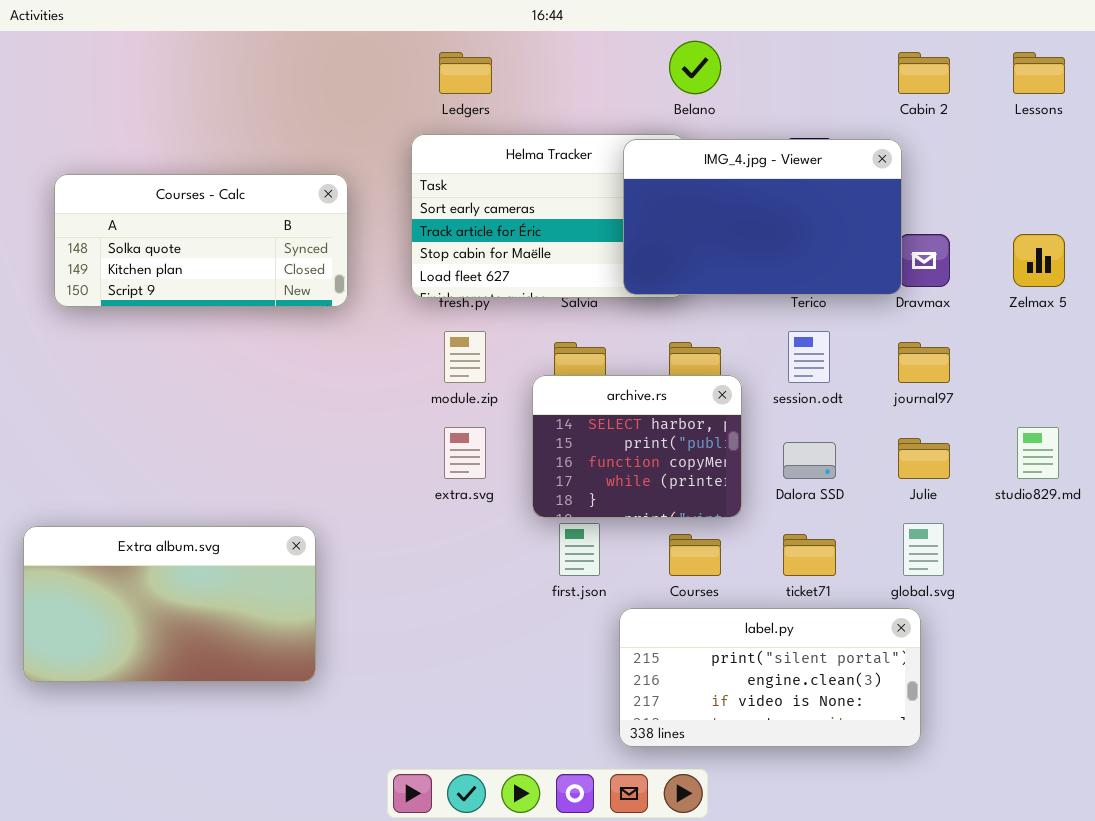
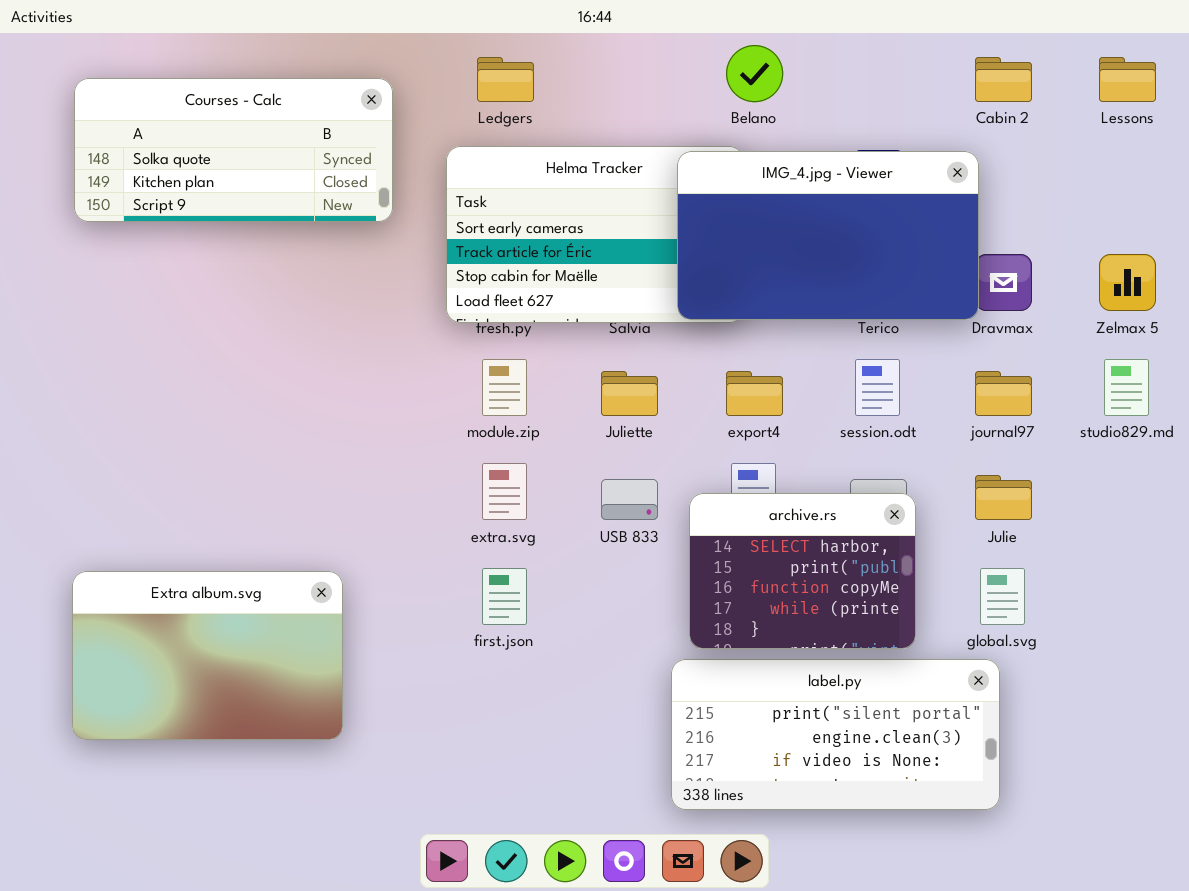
Courses - Calc: [54,174,348,307] -> [74,78,393,222], moved
archive.rs: [532,375,742,518] -> [689,493,916,649], moved
studio829.md: [1017,427,1059,479] -> [1104,359,1149,416], moved
first.json: [559,523,600,576] -> [482,568,527,625], moved
Extra album.svg: [23,526,316,682] -> [72,571,343,740], resized

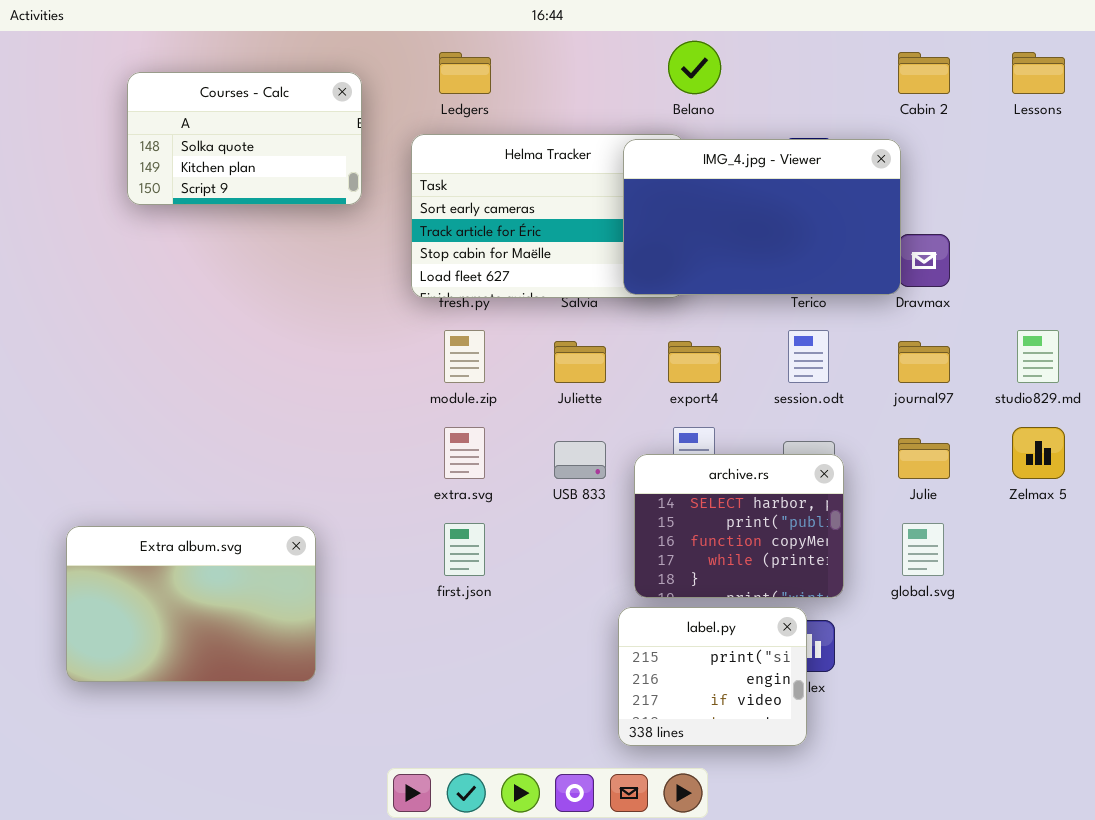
Courses - Calc: [74,78,393,222] -> [127,72,362,205], resized
Zelmax 5: [1099,254,1156,311] -> [1012,427,1065,479], moved
label.py: [671,659,1000,810] -> [618,607,807,746], resized

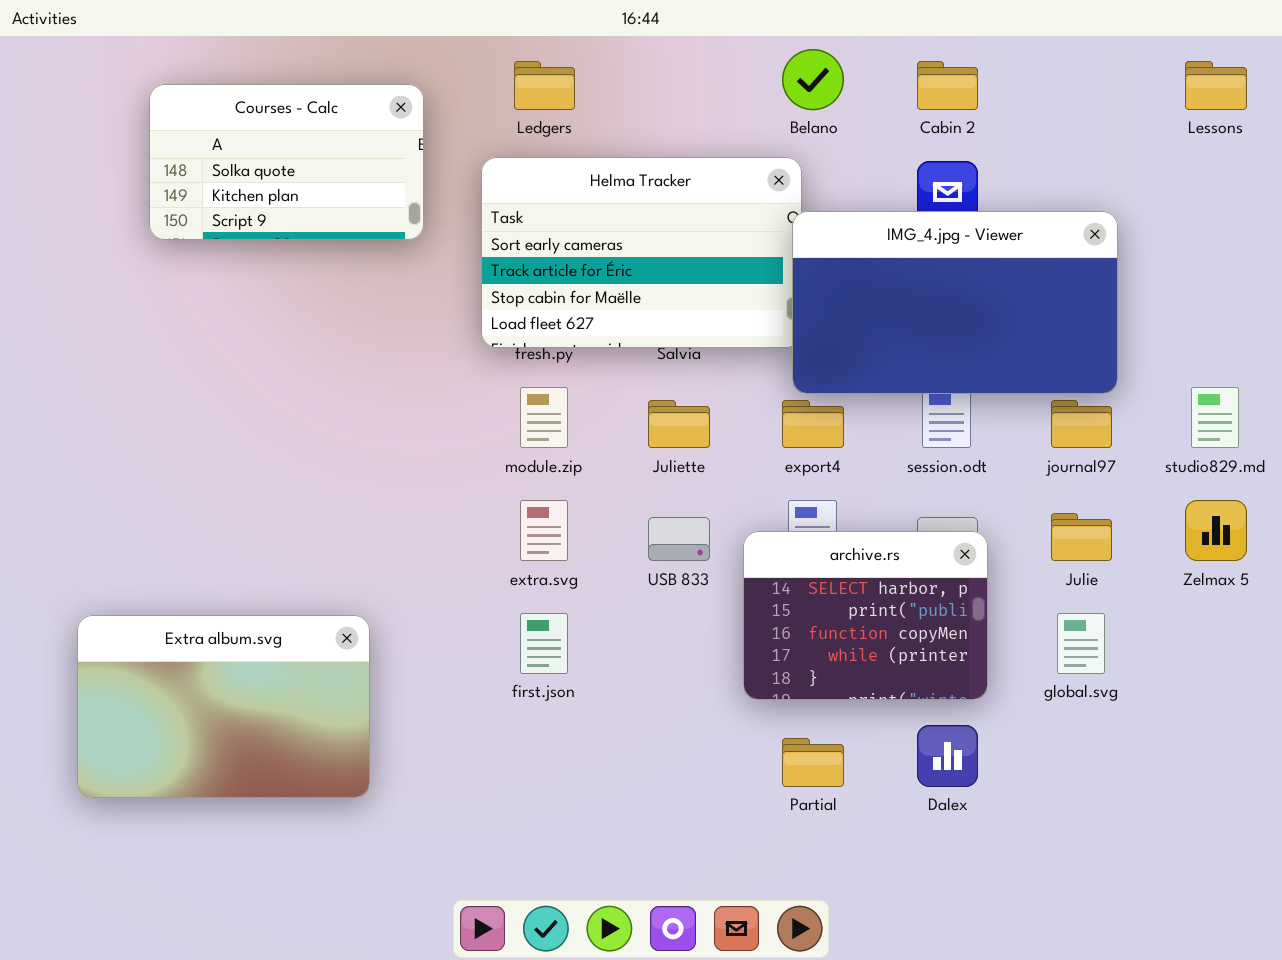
Cabin 2: [898,52,950,94] -> [917,61,978,110], moved
IMG_4.jpg - Viewer: [623,139,901,295] -> [792,211,1118,394], moved
label.py: [618,607,807,746] -> none, closed

